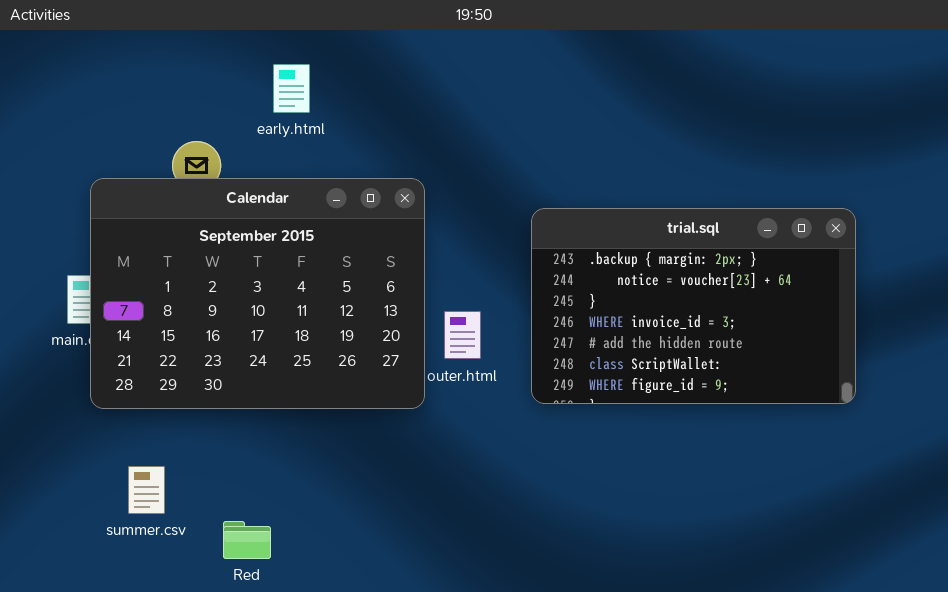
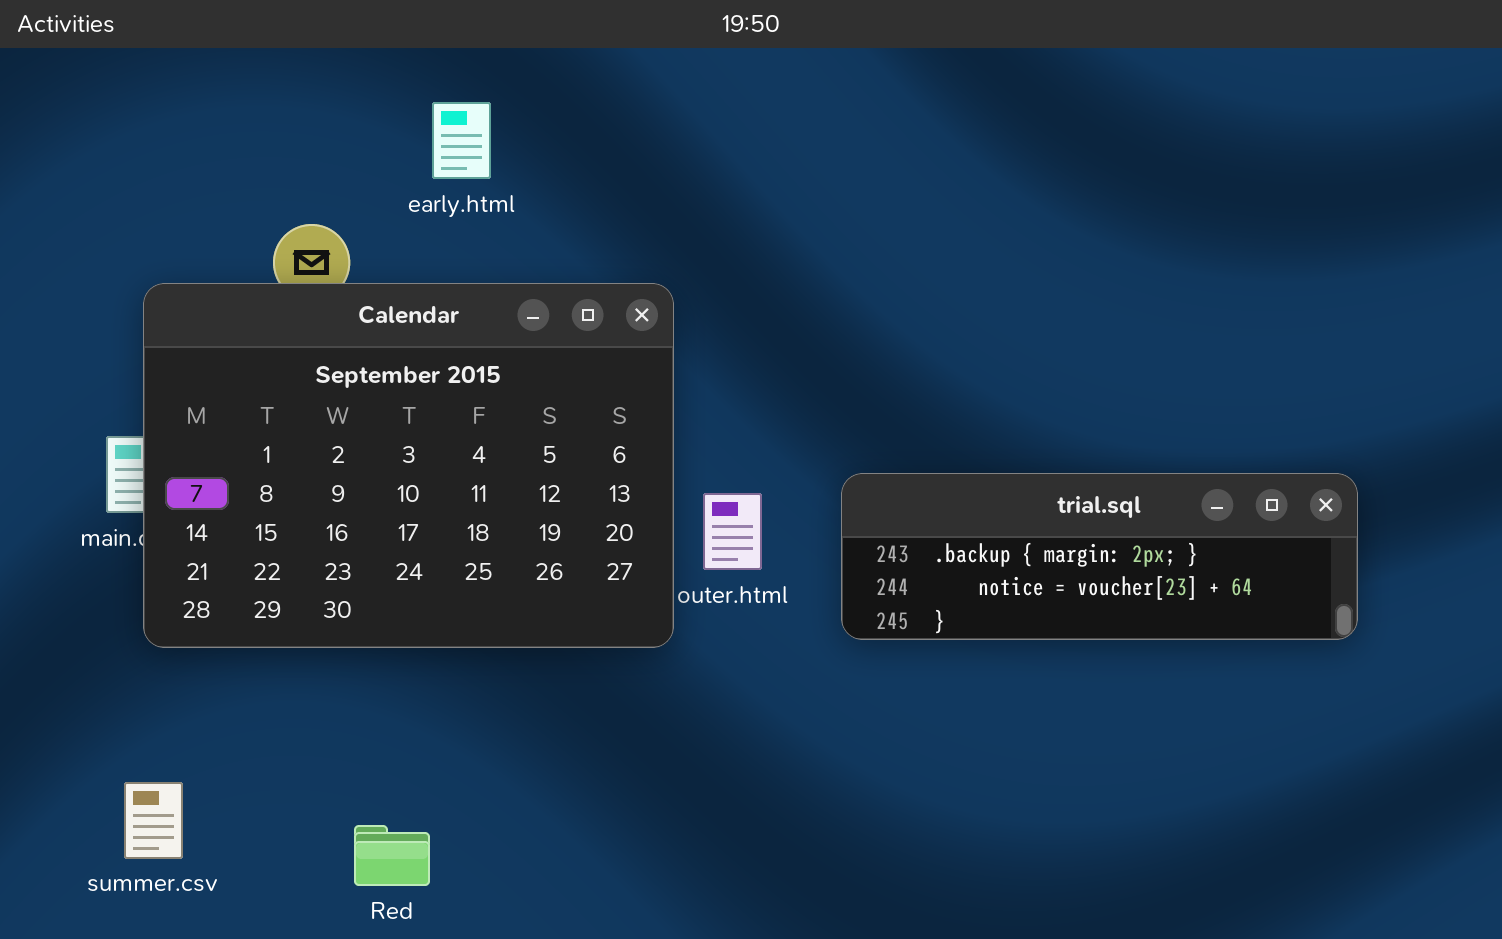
trial.sql: [531,208,856,404] -> [841,473,1358,640], resized
summer.csv: [128,466,165,514] -> [124,782,183,859], moved

